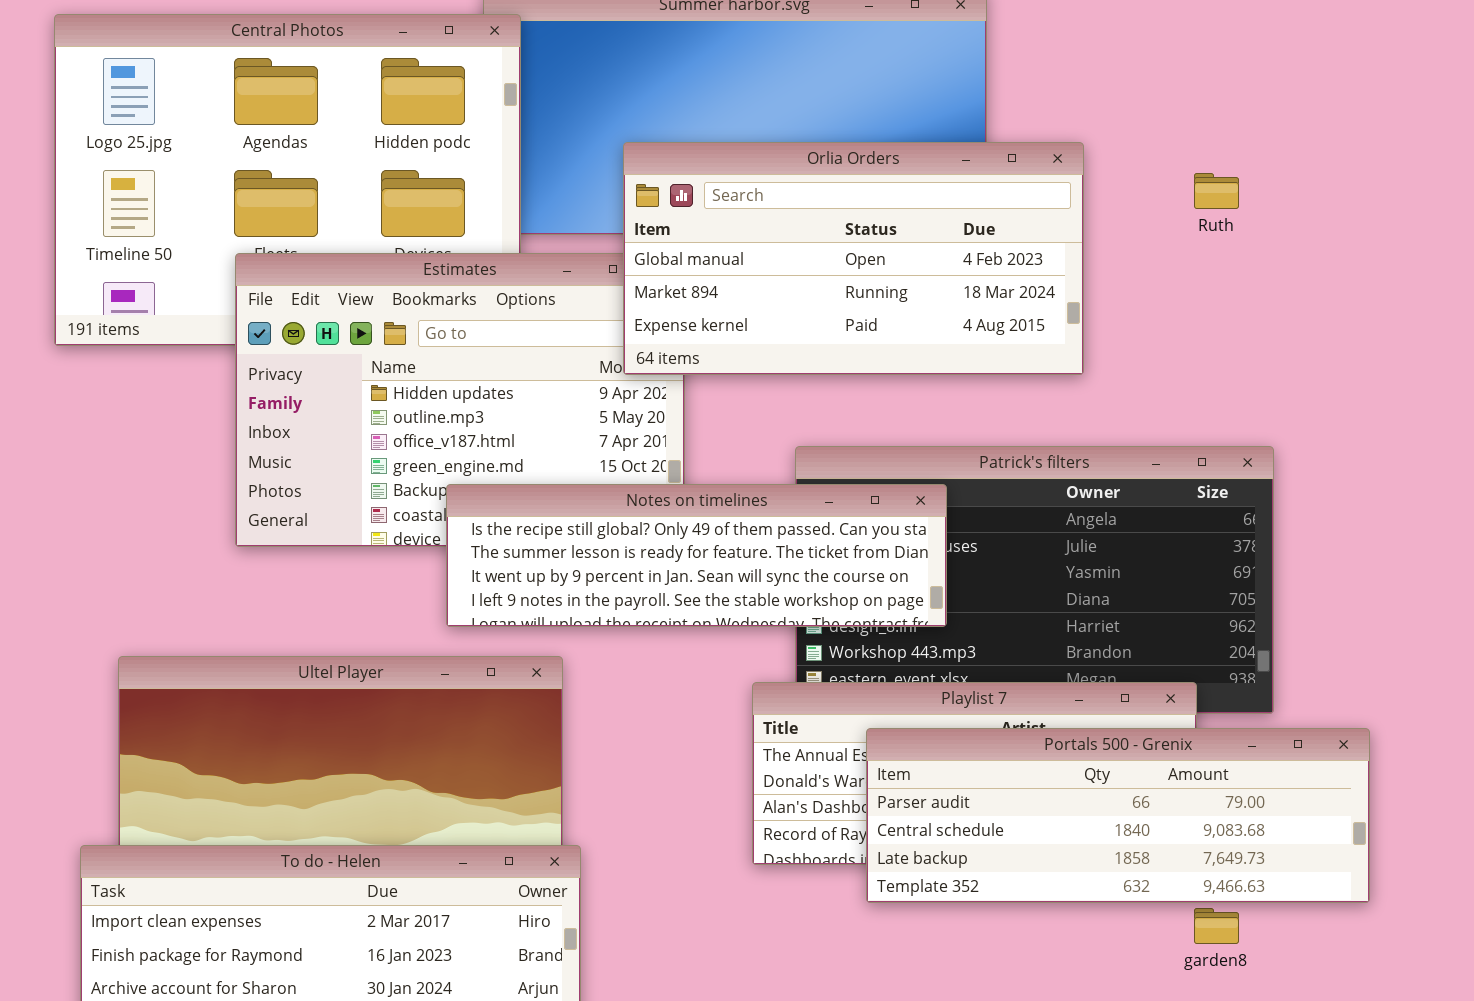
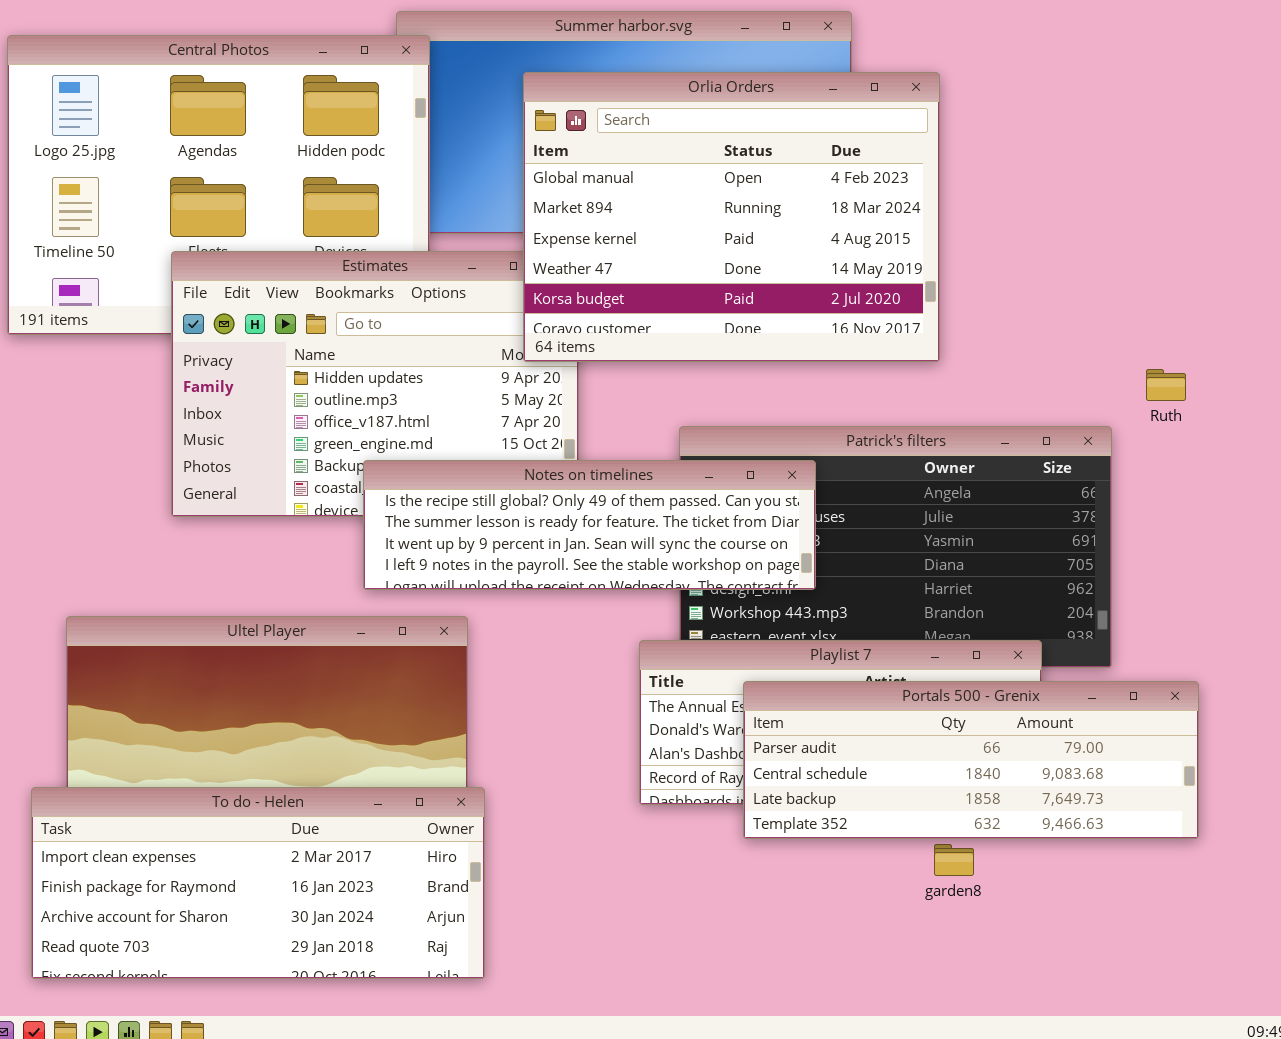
Orlia Orders: [623,142,1084,375] -> [523,72,940,362], resized
Ruth: [1194,173,1239,209] -> [1146,369,1186,401], moved
garden8: [1194,908,1239,944] -> [934,844,974,876], moved

